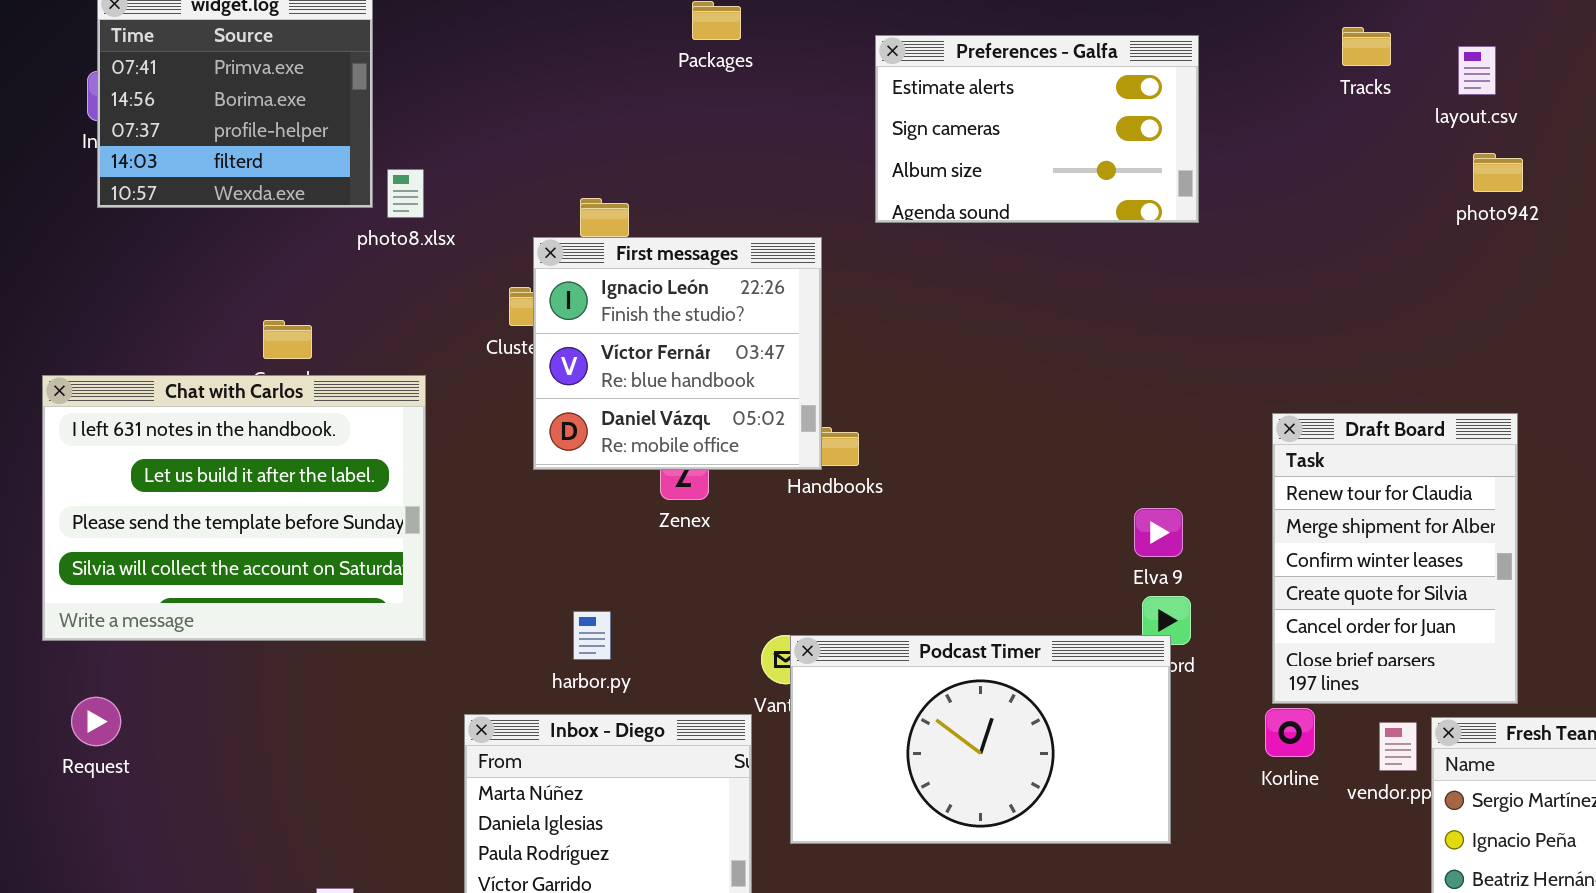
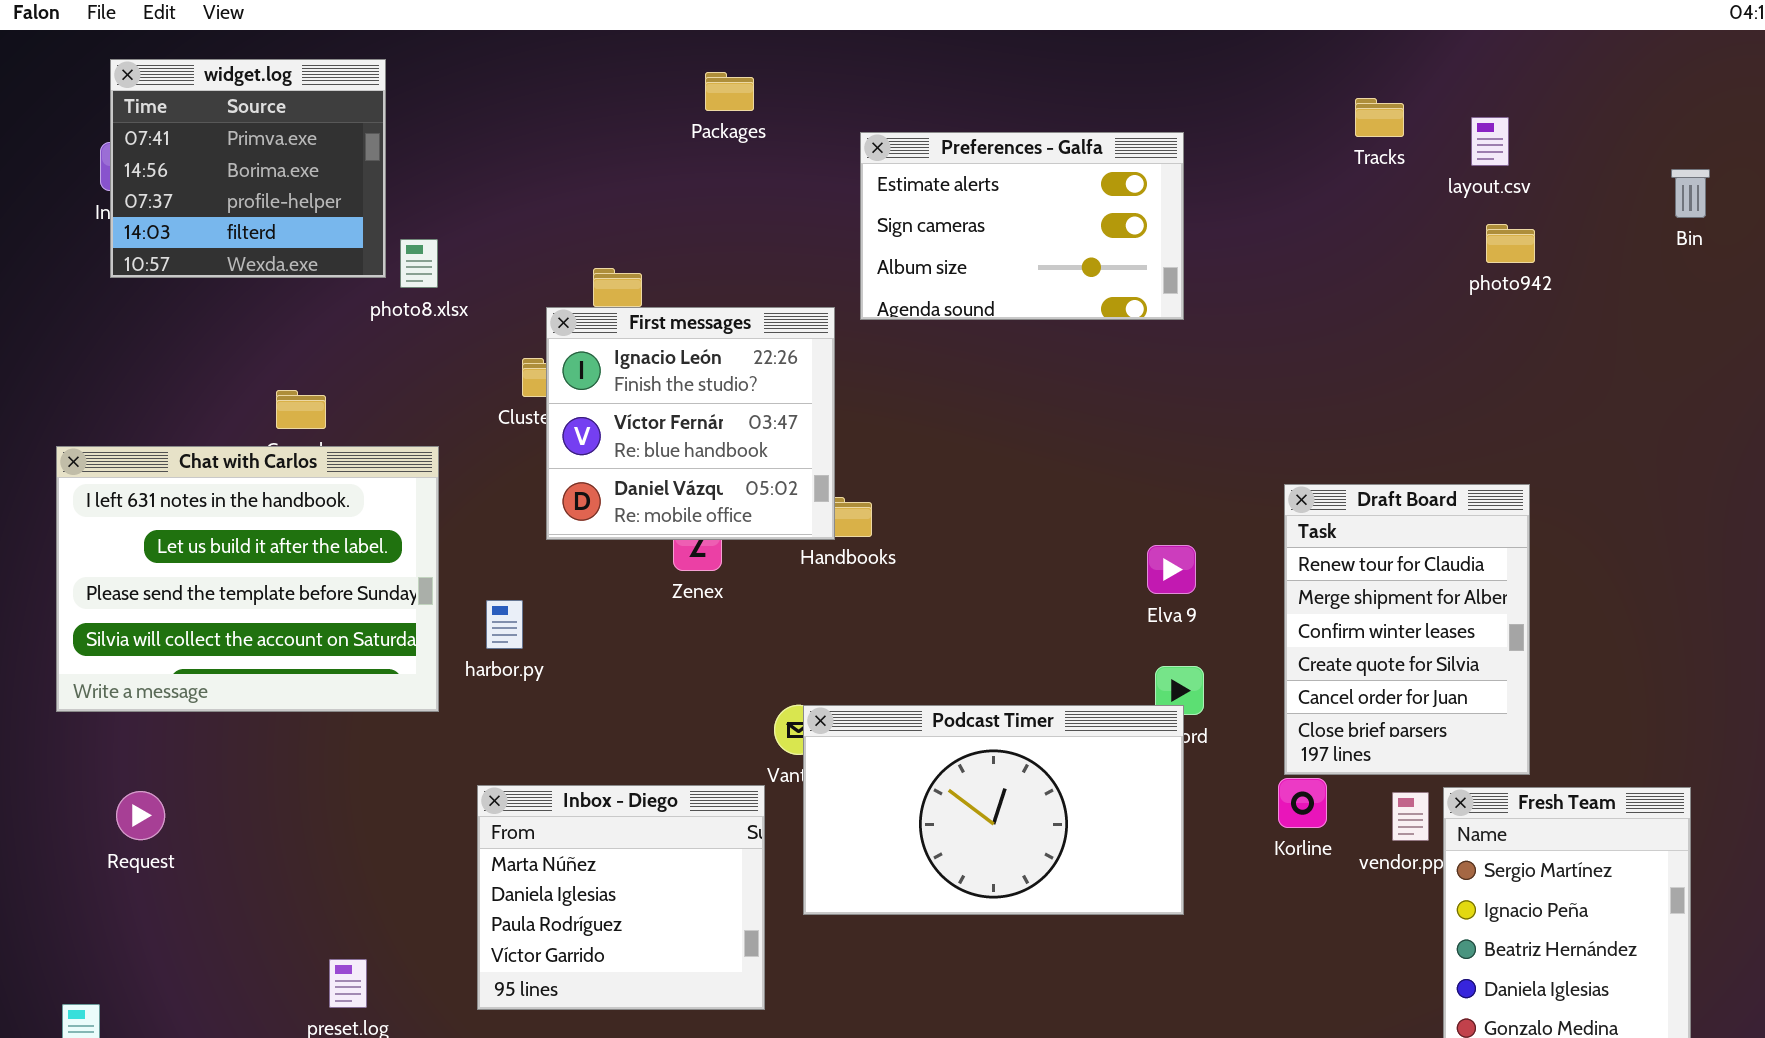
Preferences - Galfa: [875,35,1199,223] -> [860,132,1184,320], moved
Elva 9: [1134,508,1183,557] -> [1147,545,1196,594], moved
harbor.py: [573,611,611,660] -> [486,600,523,649], moved
Request: [71,697,121,746] -> [116,791,165,840], moved

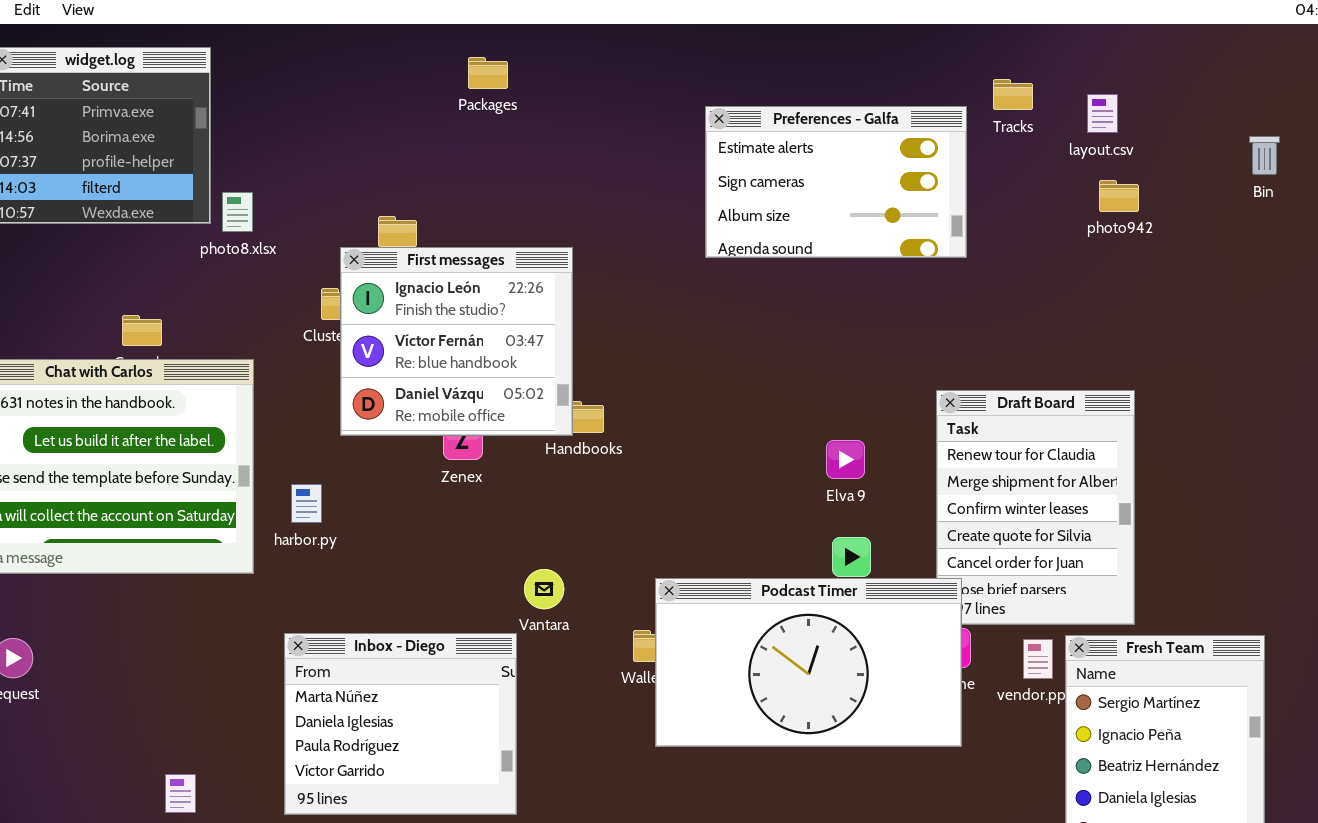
Preferences - Galfa: [860,132,1184,320] -> [705,106,967,258], moved
Podcast Timer: [803,705,1184,915] -> [655,578,962,747], moved

